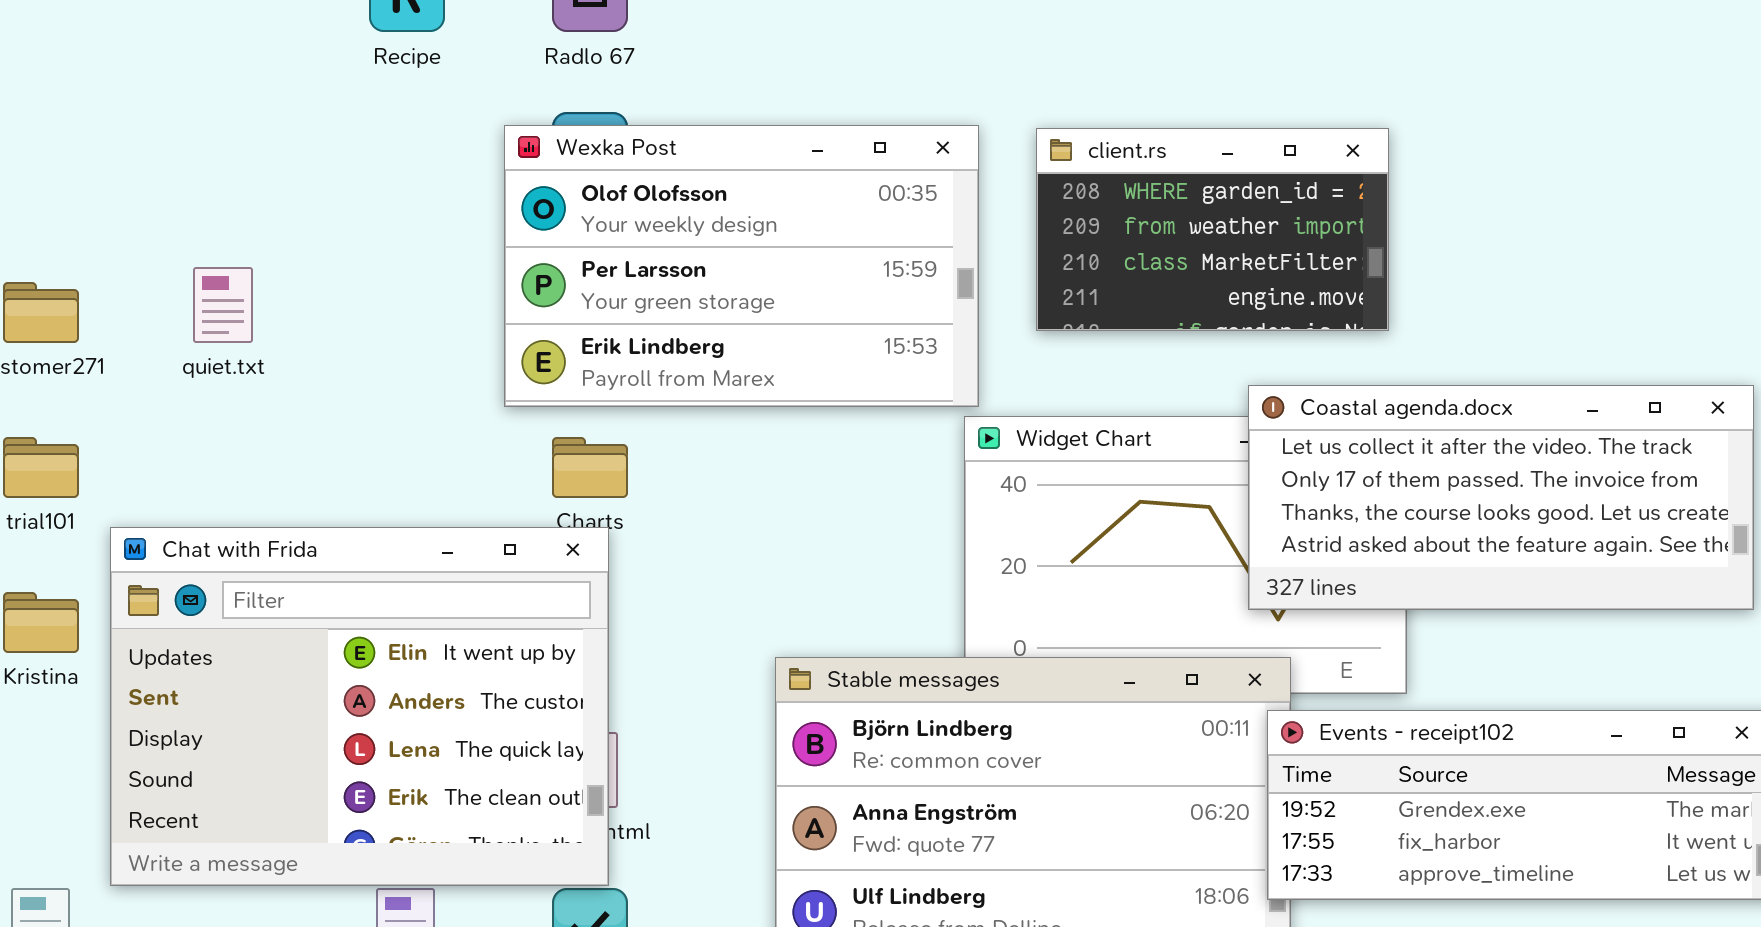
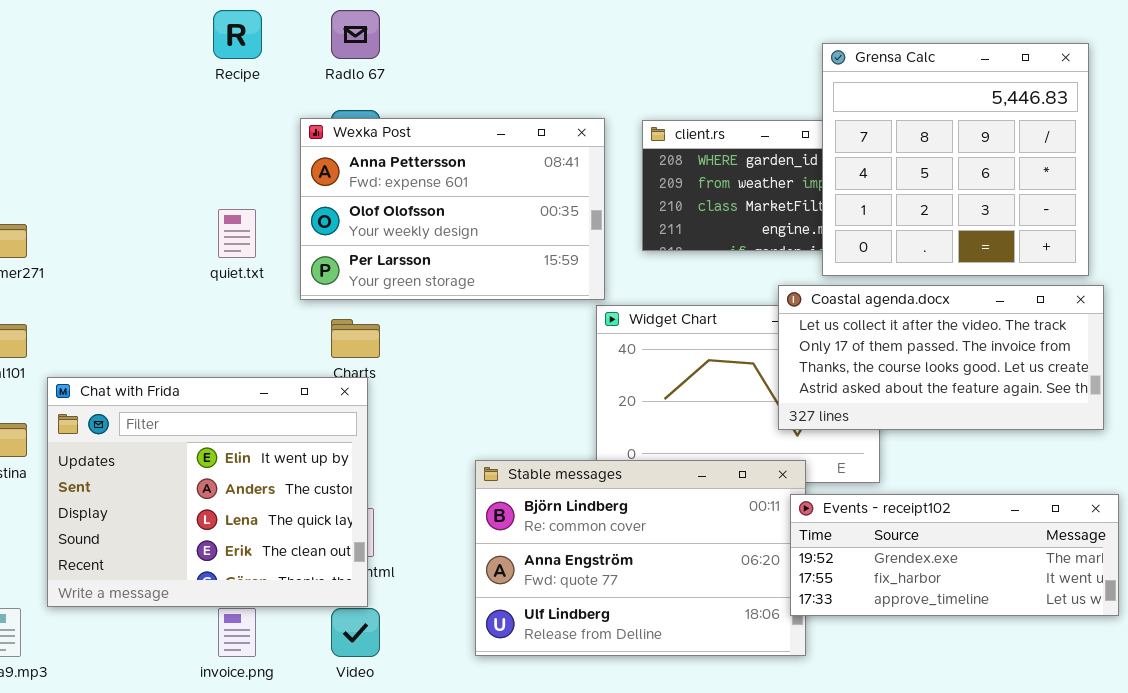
Grensa Calc: none -> [822,43,1089,276], opened
Wexka Post: [504,125,979,407] -> [300,118,605,300], scrolled up 1 row
quiet.txt: [193,267,253,343] -> [218,209,256,258], moved

